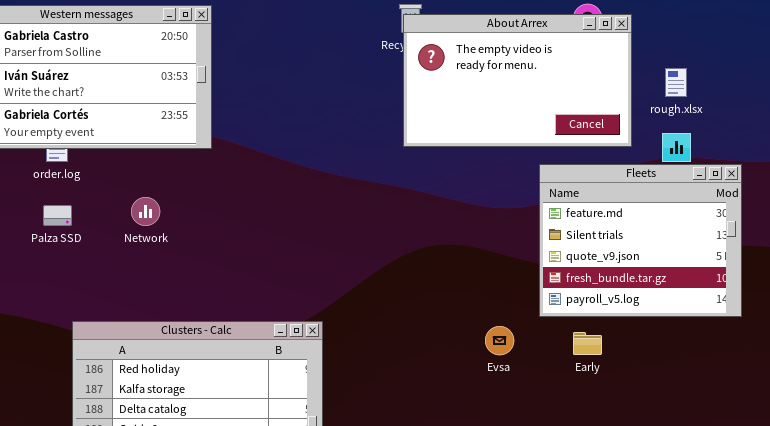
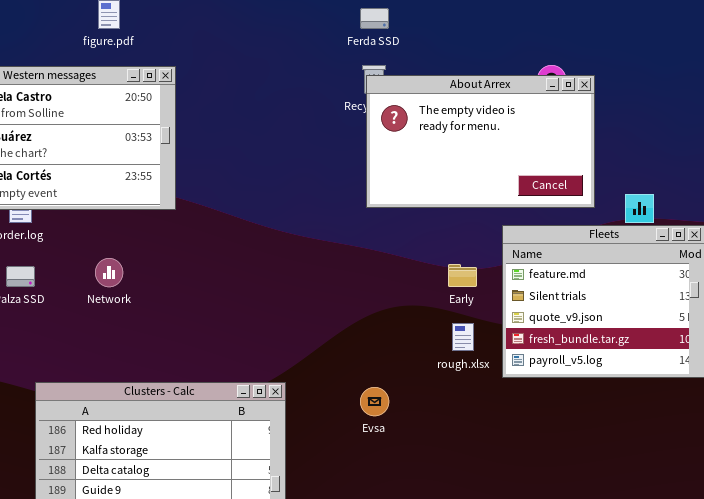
rough.xlsx: [665,68,687,97] -> [452,323,474,351], moved
Evsa: [485,326,514,355] -> [360,387,389,416], moved
Early: [573,332,602,355] -> [448,264,477,287], moved

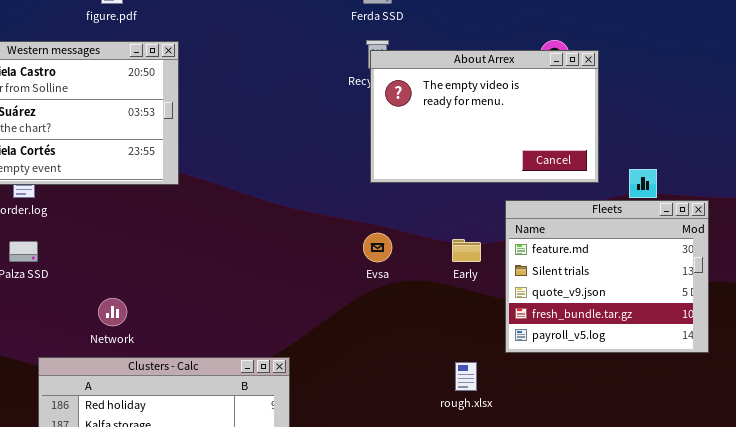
Network: [95,258,123,287] -> [98,298,127,326], moved
rough.xlsx: [452,323,474,351] -> [455,362,477,391], moved
Evsa: [360,387,389,416] -> [363,233,392,262], moved

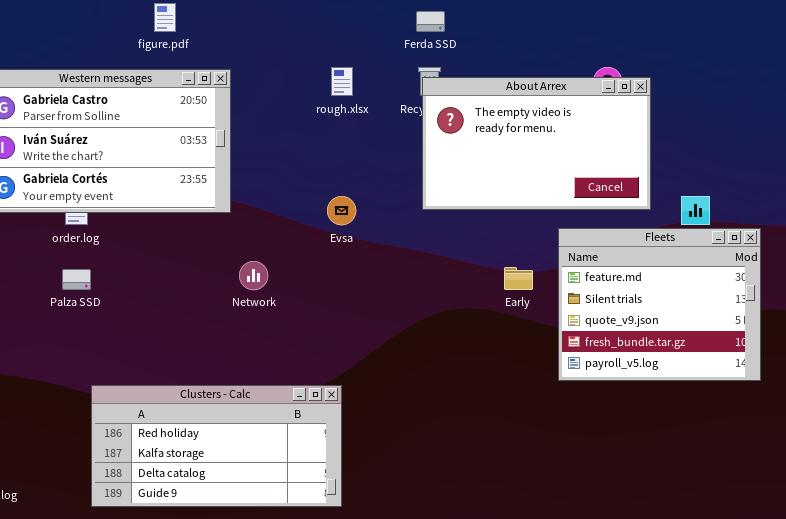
Evsa: [363,233,392,262] -> [327,196,356,225], moved
Network: [98,298,127,326] -> [239,261,268,290], moved
rough.xlsx: [455,362,477,391] -> [331,67,353,96], moved

